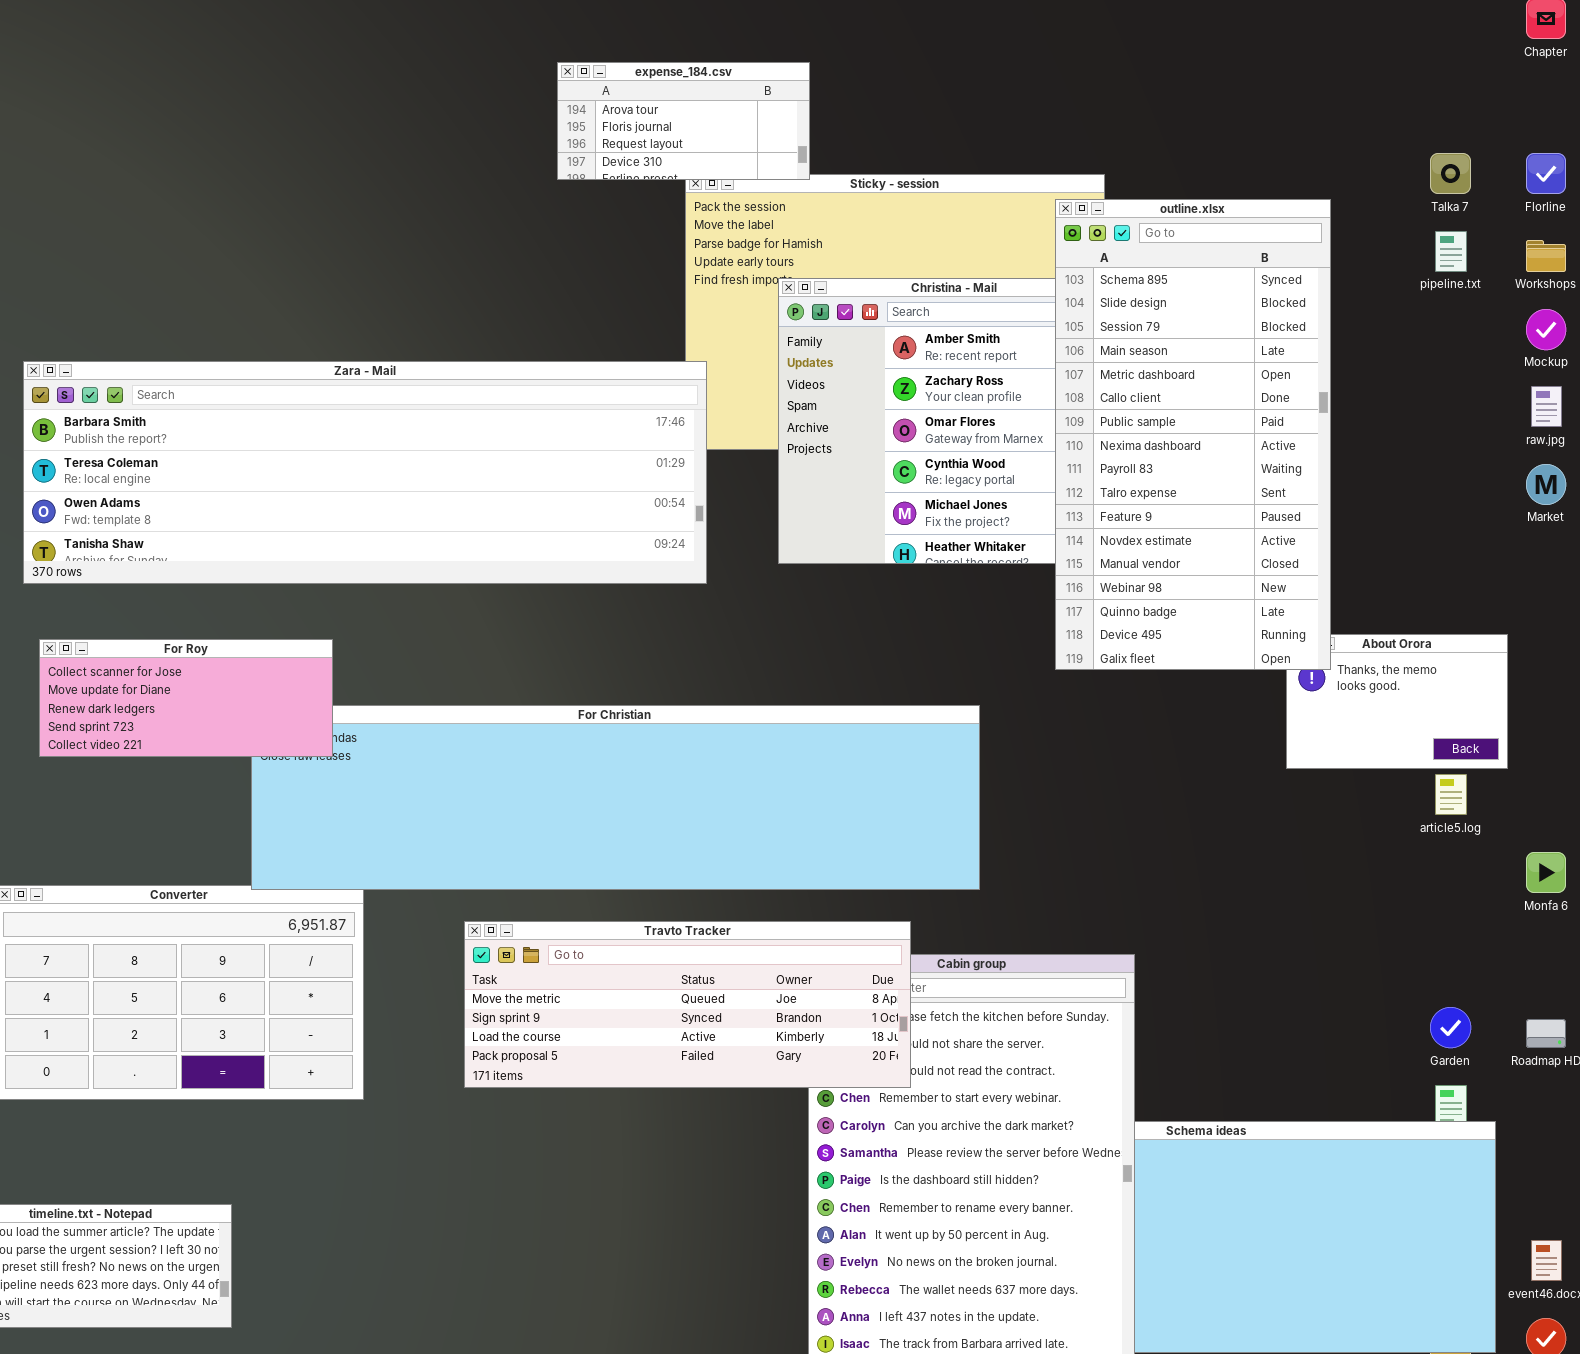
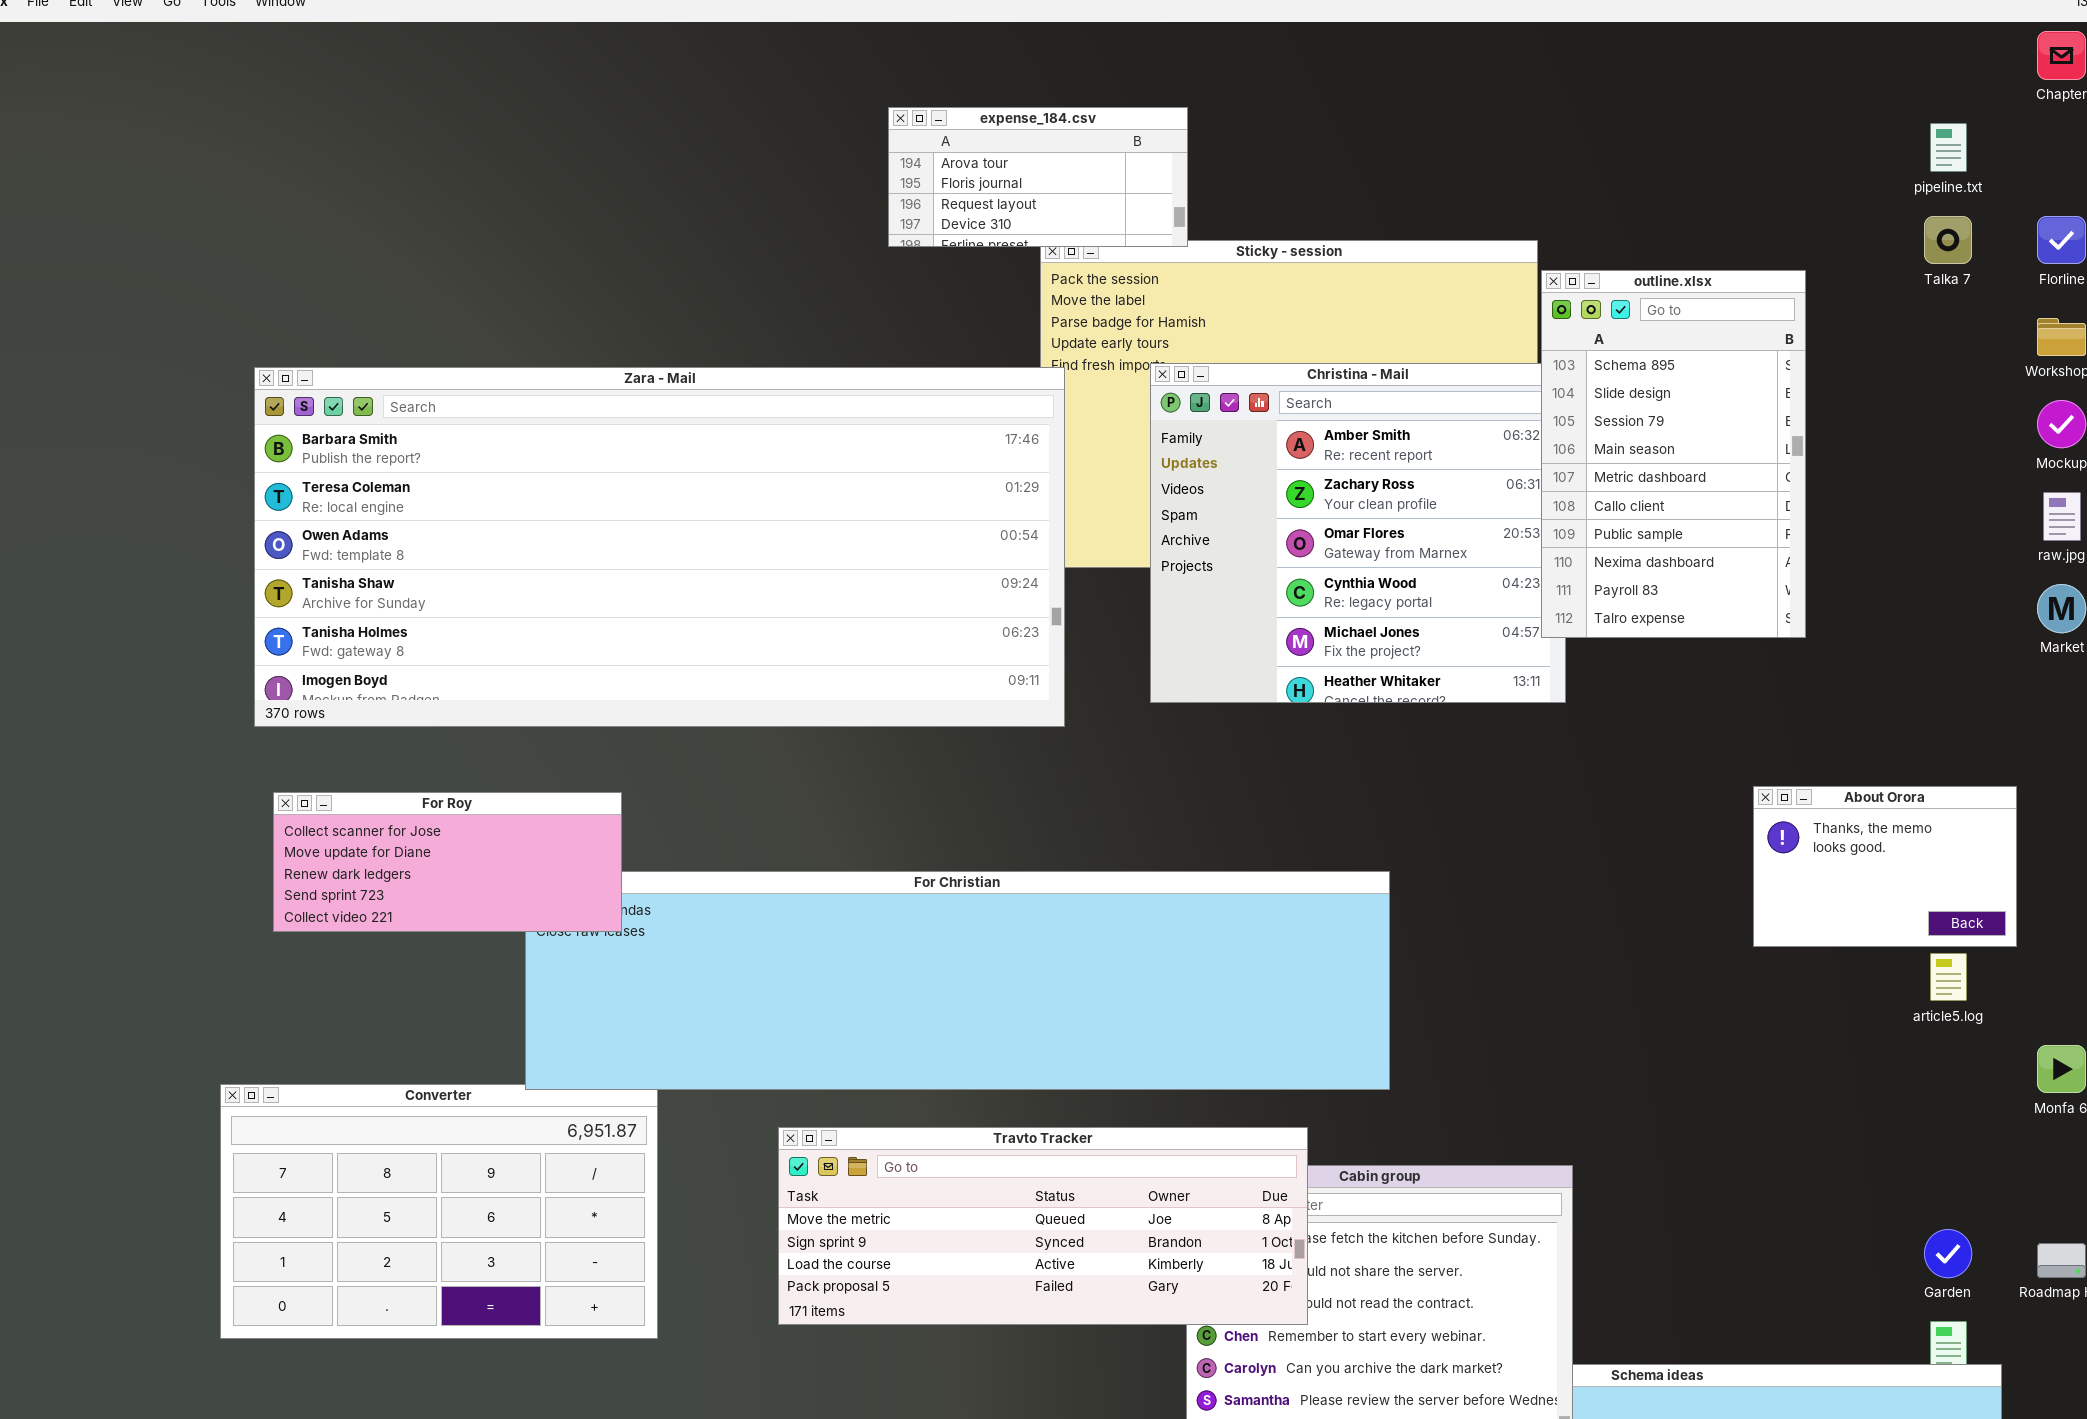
outline.xlsx: [1055,199,1331,670] -> [1541,270,1806,638], resized
pipeline.txt: [1435,231,1467,272] -> [1930,123,1967,172], moved
Zara - Mail: [23,361,707,584] -> [254,367,1065,727], resized

